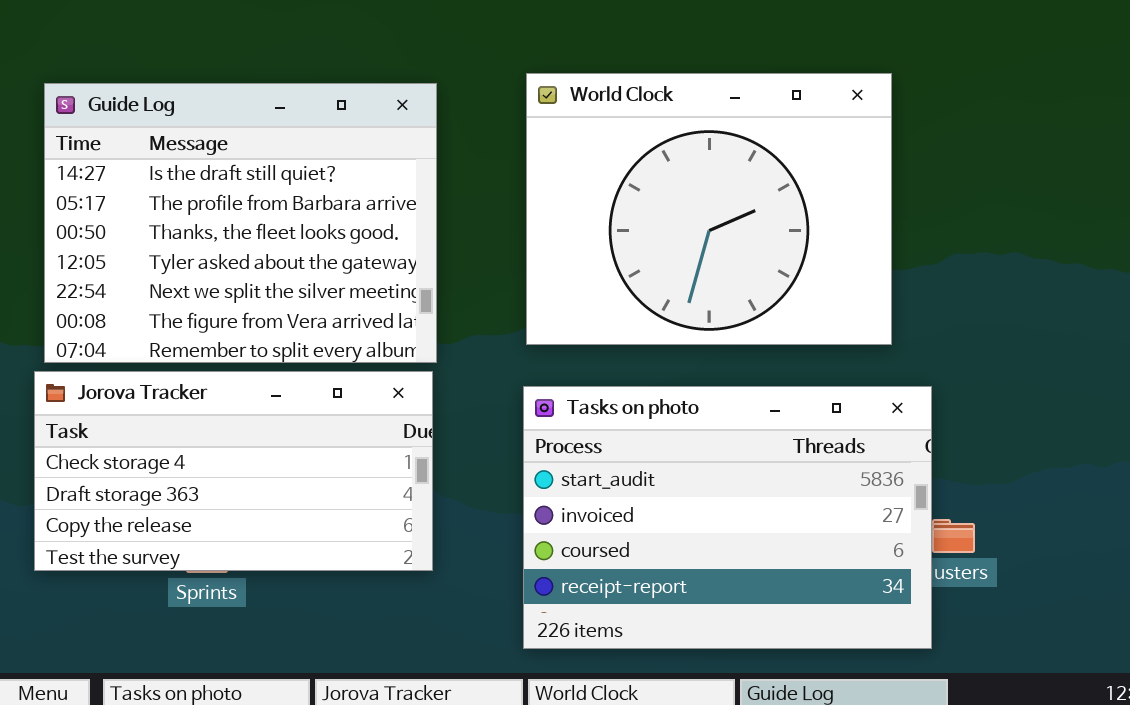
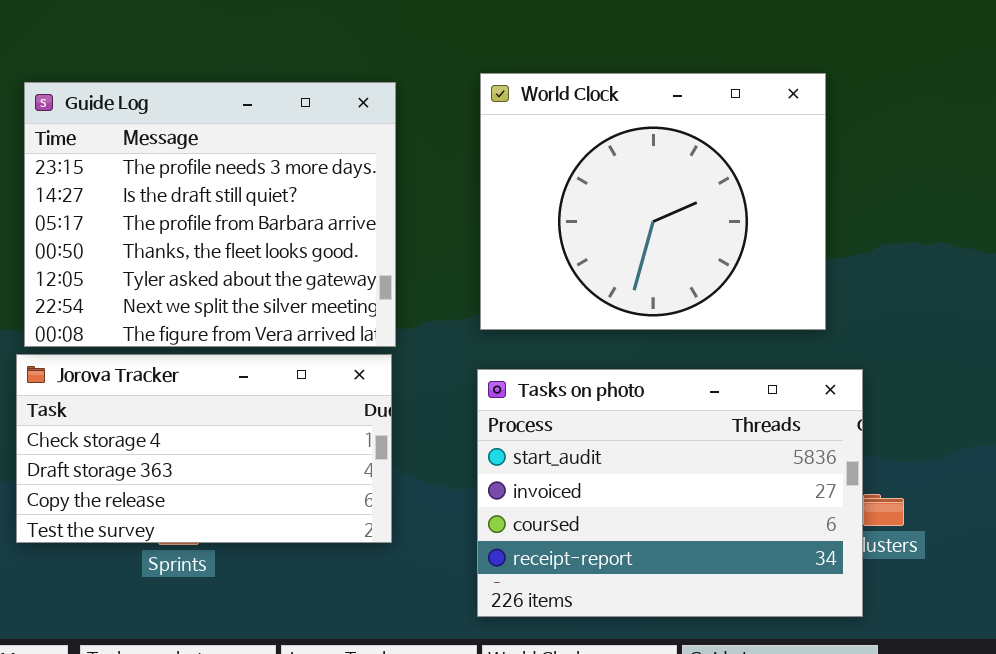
Guide Log: [44,83,437,363] -> [24,82,396,347], scrolled up 1 row

